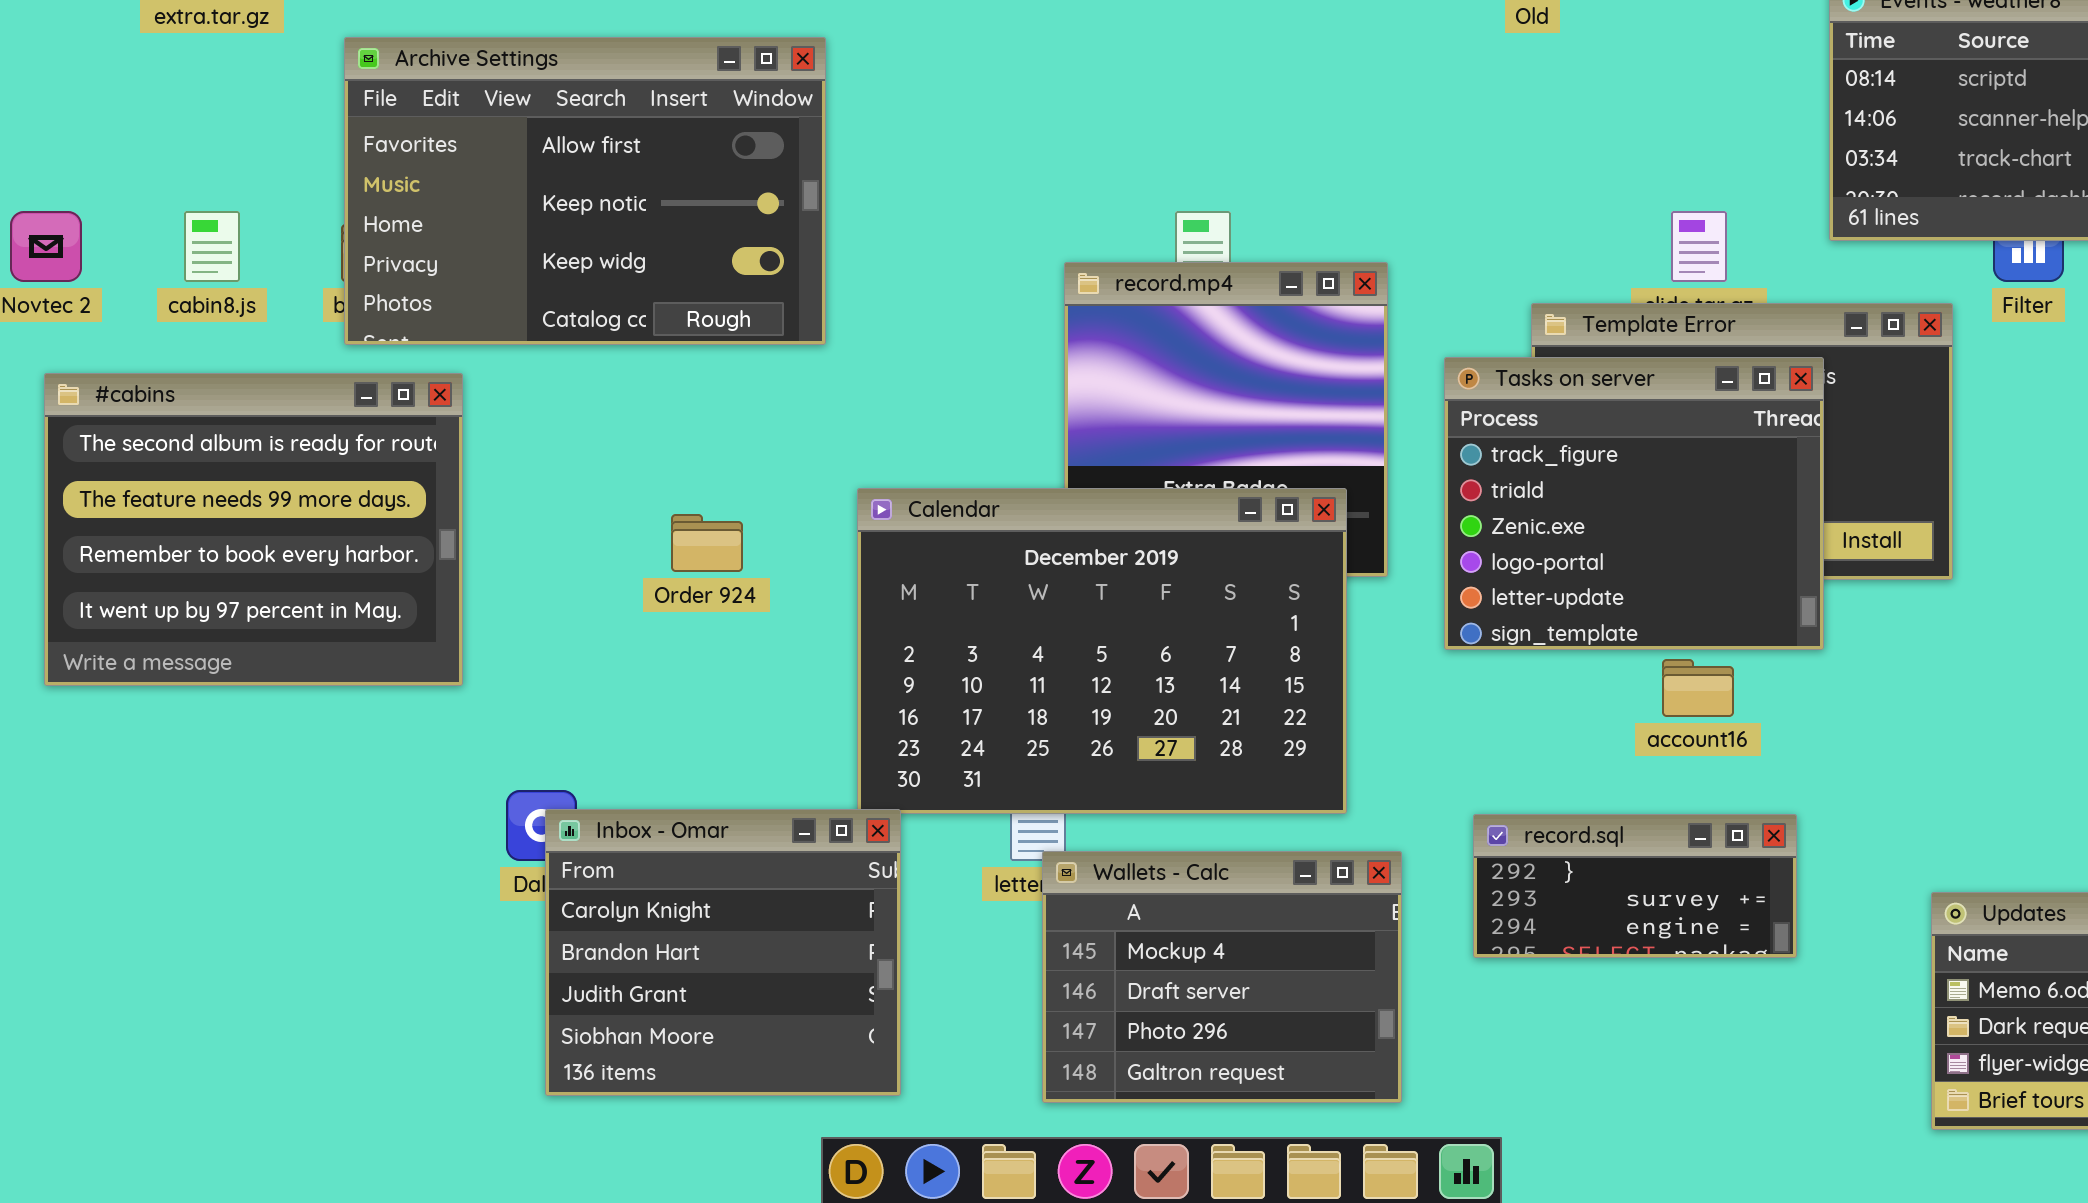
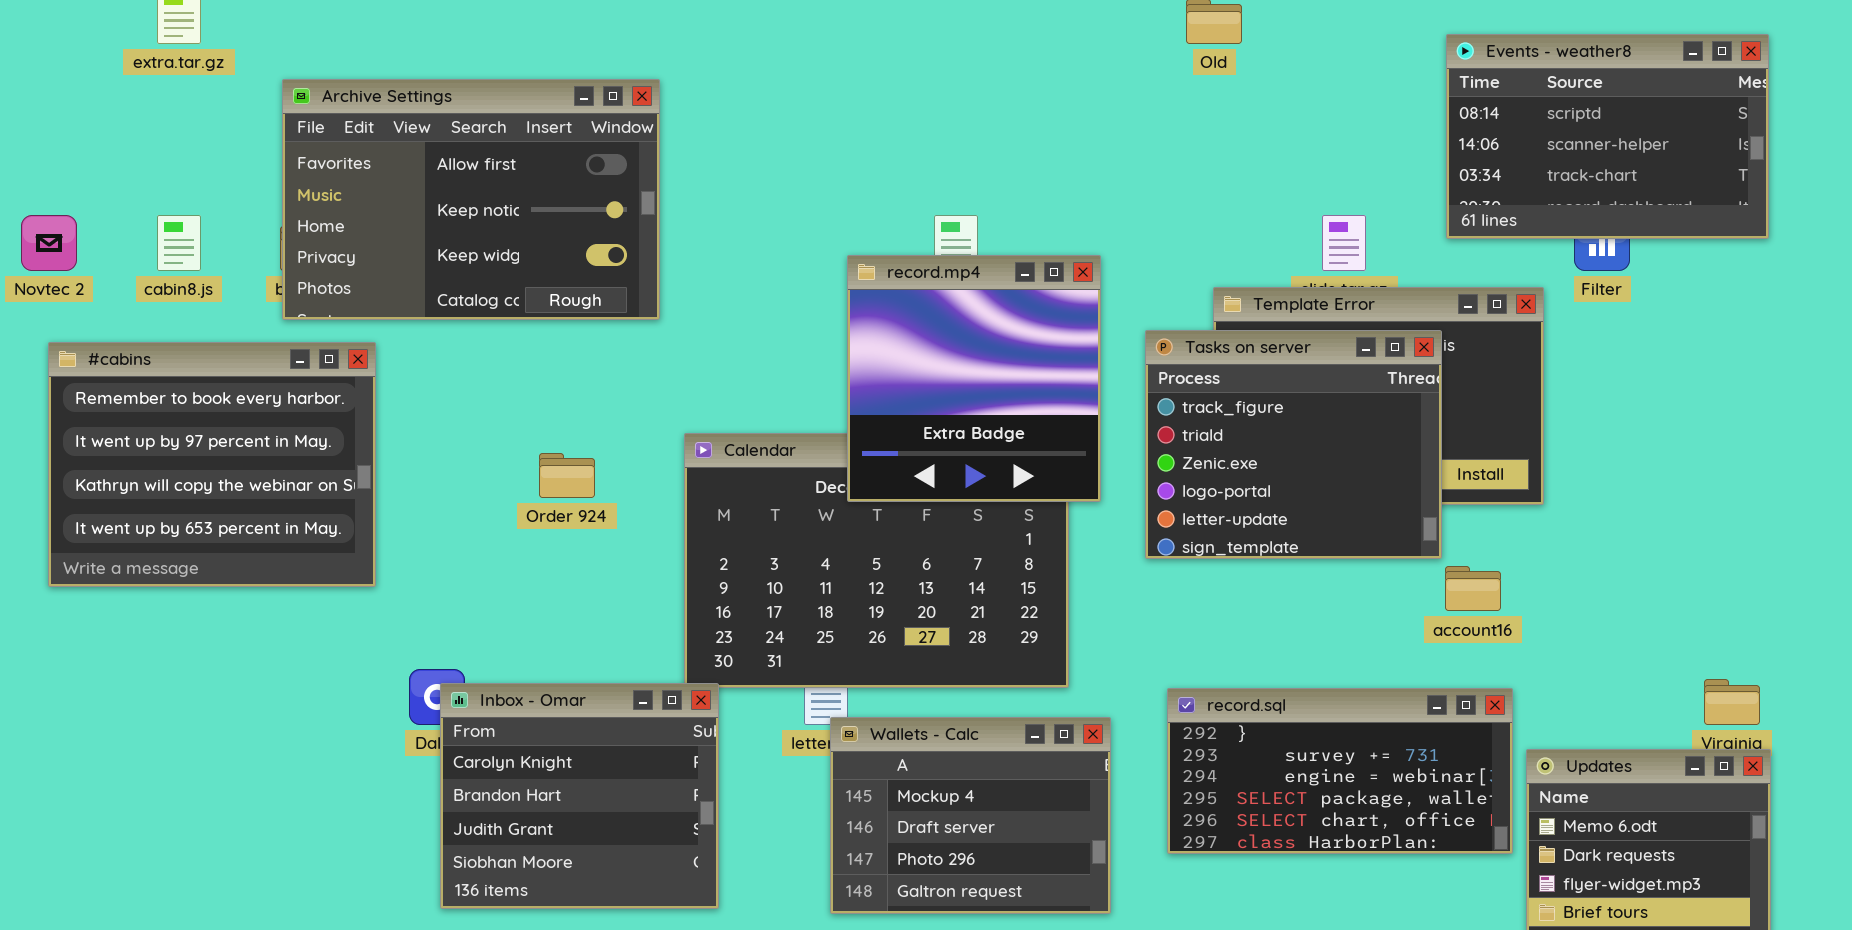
record.mp4: [1064,262,1388,577] -> [847,255,1101,502], raised
#cabins: [44,373,463,686] -> [48,342,376,587], scrolled down 2 rows
account16: [1662,659,1734,717] -> [1445,566,1501,611], moved
record.sql: [1473,814,1797,958] -> [1167,688,1513,854], resized

